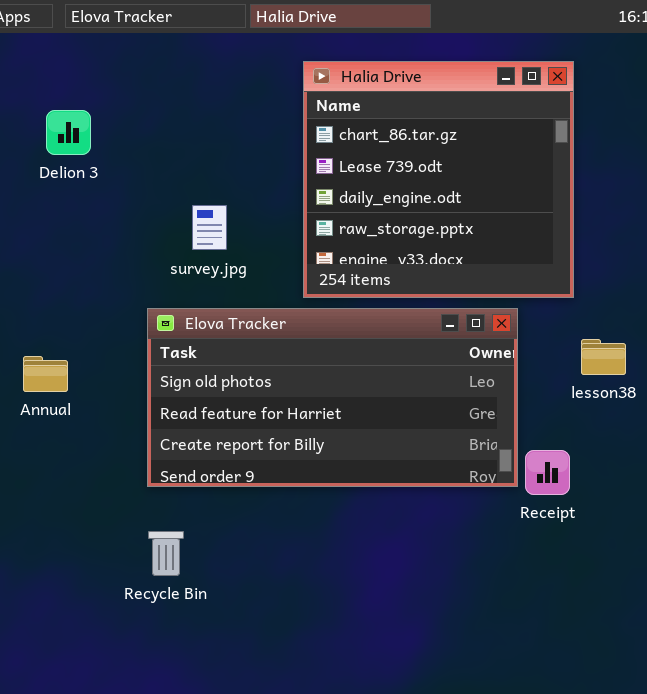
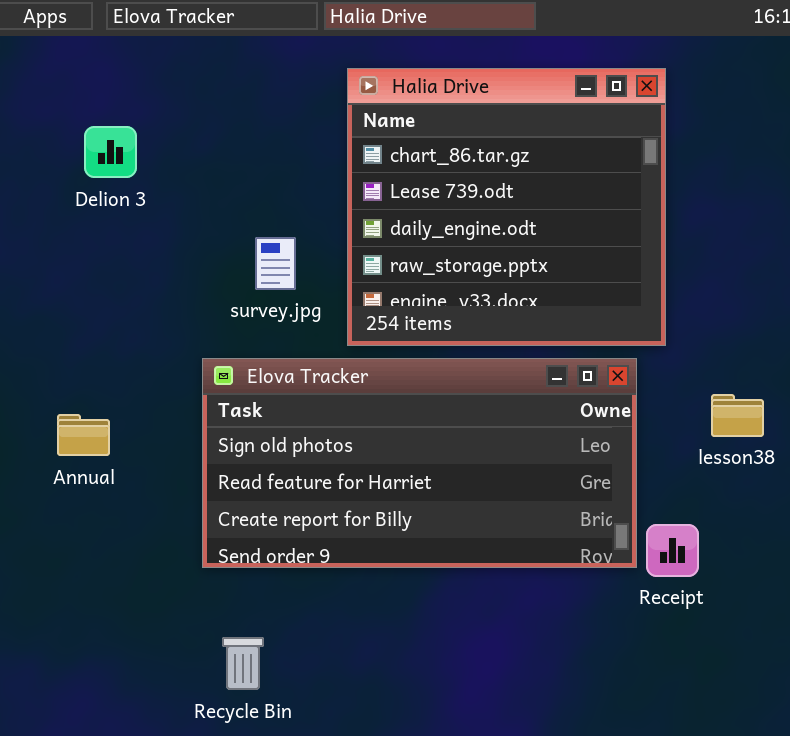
Halia Drive: [303,61,574,298] -> [347,68,666,346], moved
Recycle Bin: [148,531,184,576] -> [222,637,264,690], moved

